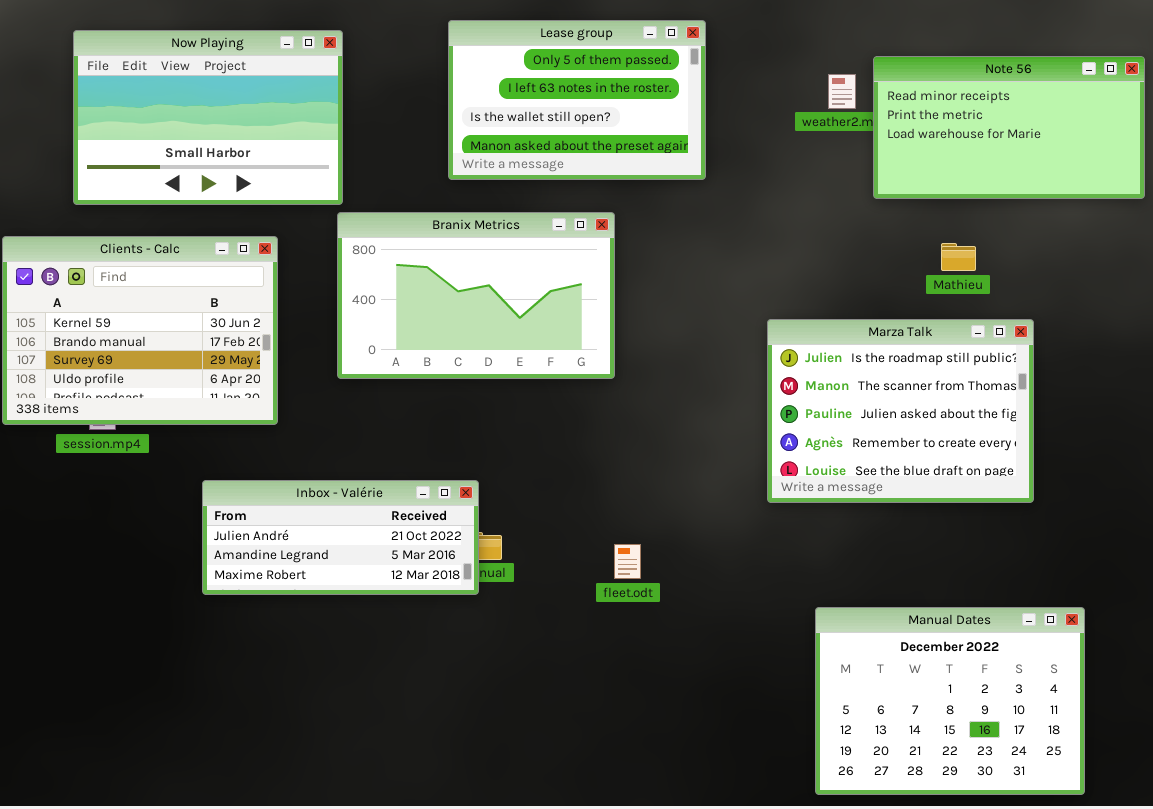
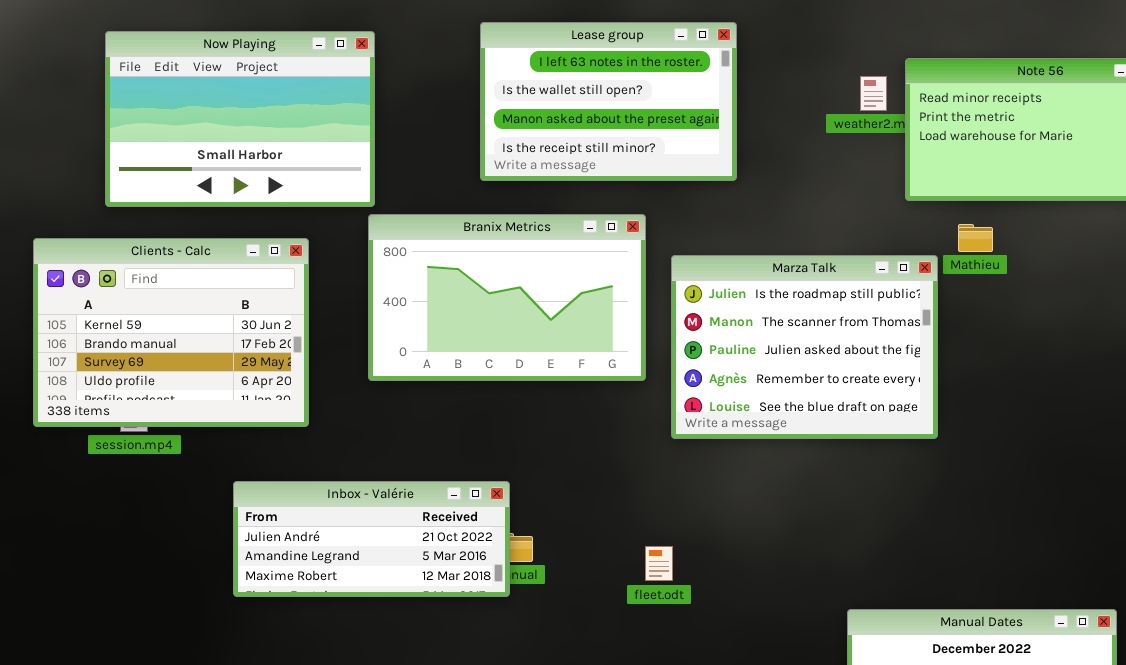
Lease group: [448,20,706,180] -> [480,22,737,181], scrolled down 1 row
Mathieu: [941,243,976,271] -> [958,224,993,252], moved
Marza Talk: [767,319,1034,503] -> [671,255,938,439], moved

